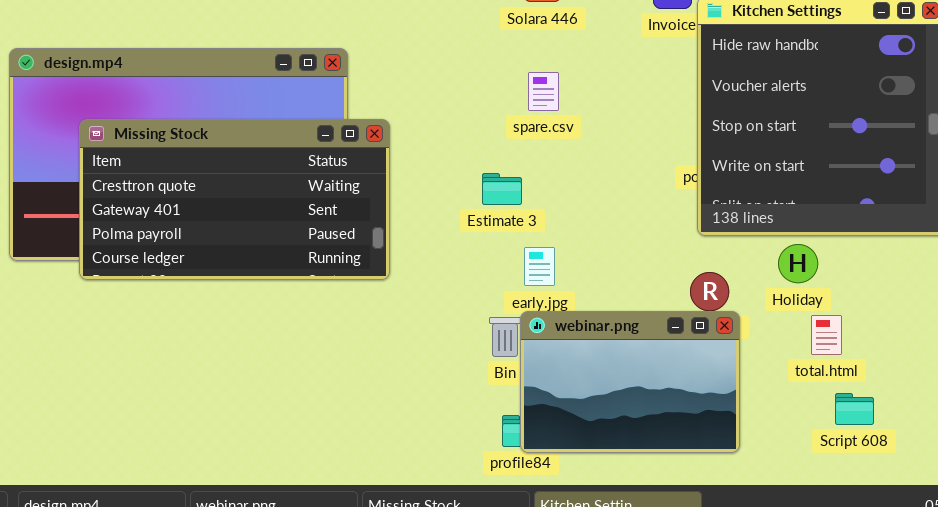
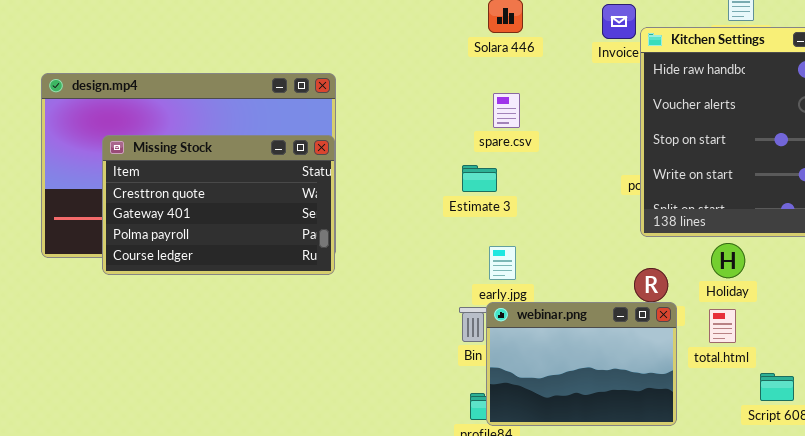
Missing Stock: [79,119,390,280] -> [102,135,335,275], resized
Estimate 3: [482,173,522,205] -> [462,165,497,192], moved
total.html: [811,315,842,355] -> [709,309,736,343], moved

